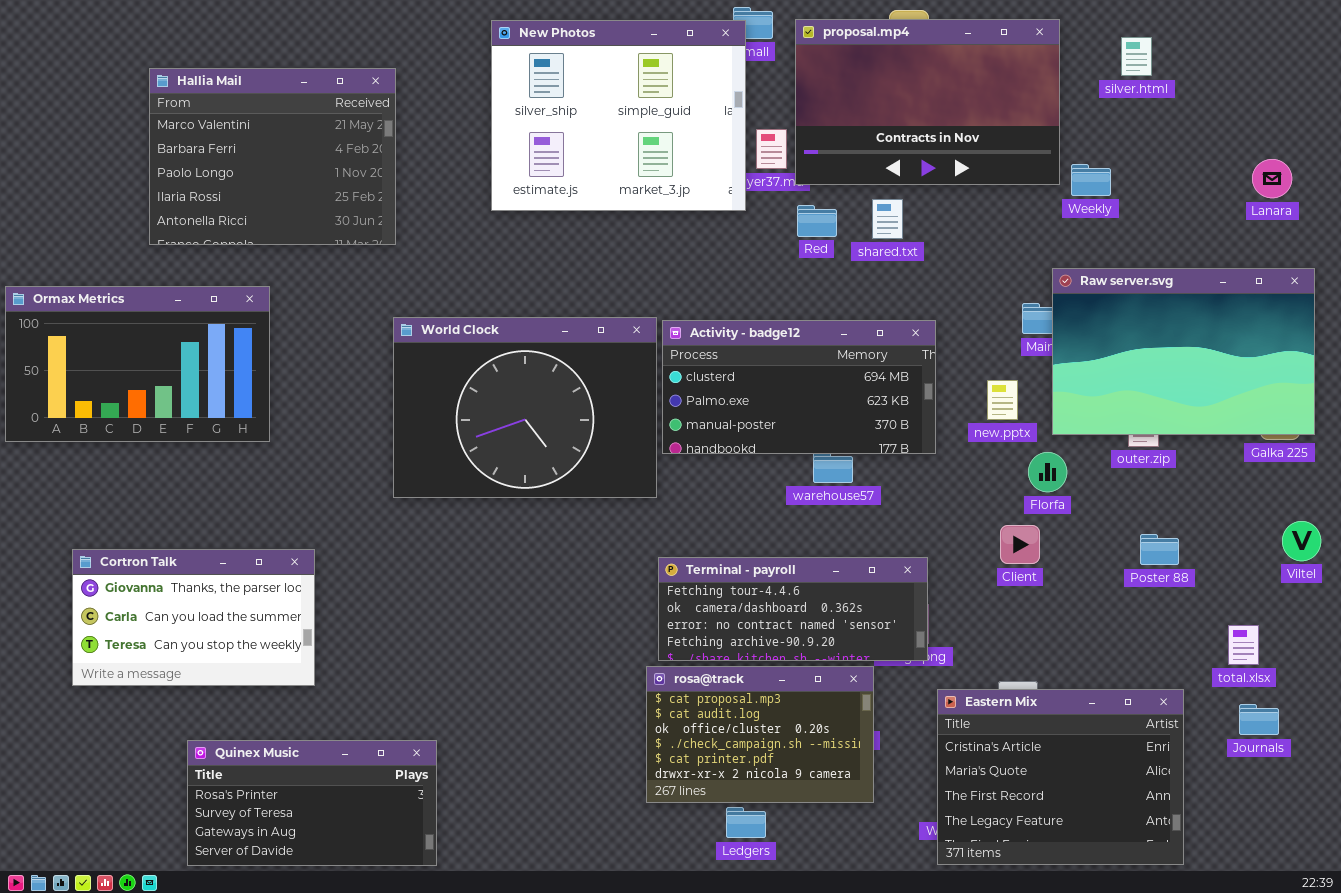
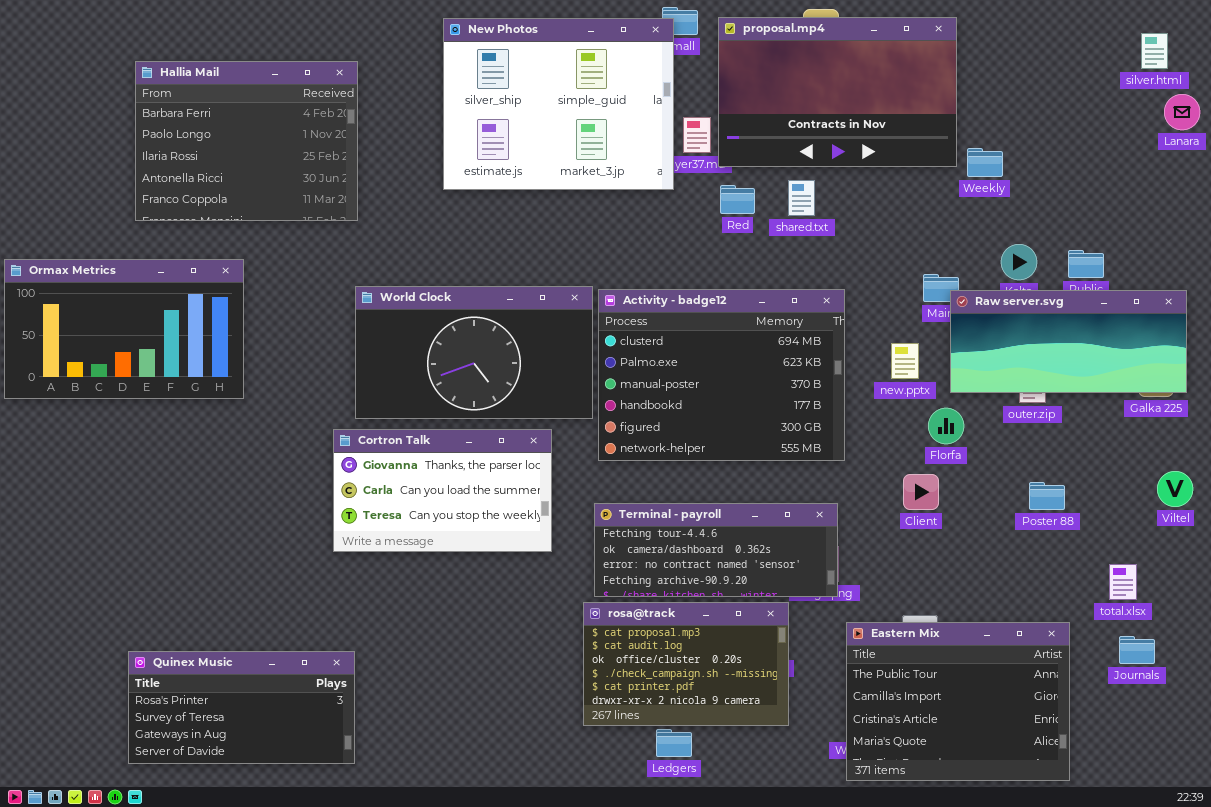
silver.html: [1121,37,1152,76] -> [1141,33,1168,69], moved
Hallia Mail: [149,68,396,245] -> [135,61,358,221], scrolled down 1 row
Lanara: [1252,159,1292,198] -> [1164,94,1200,130], moved
Raw server.svg: [1052,268,1315,435] -> [950,290,1187,393], resized
World Clock: [393,317,657,498] -> [355,286,593,419], resized
Activity - badge12: [662,320,936,454] -> [598,289,845,461], resized
Cortron Talk: [72,549,315,686] -> [333,429,552,552], moved
Eastern Mix: [937,689,1184,865] -> [846,622,1070,781], scrolled up 2 rows
Quinex Music: [187,740,437,866] -> [128,651,355,764], moved

